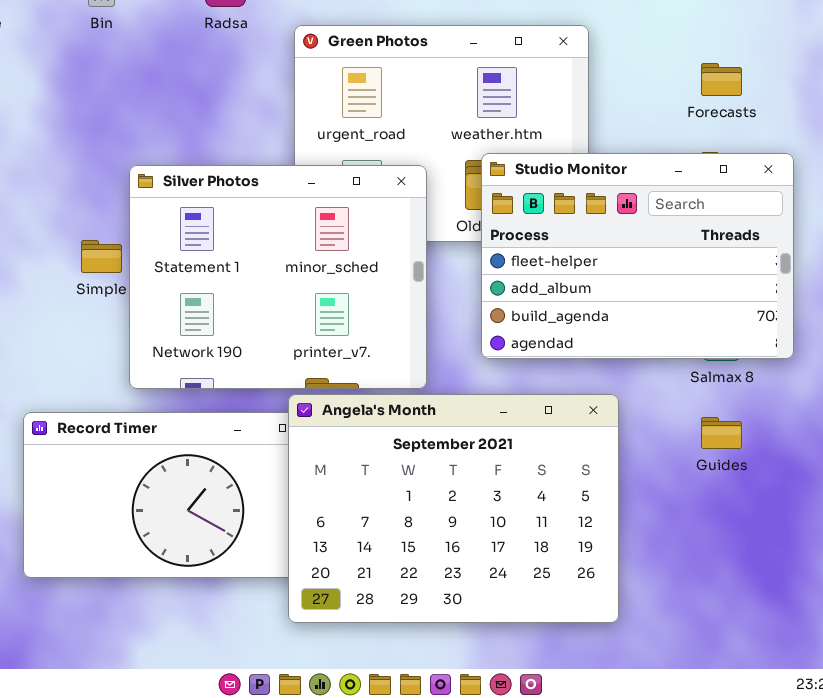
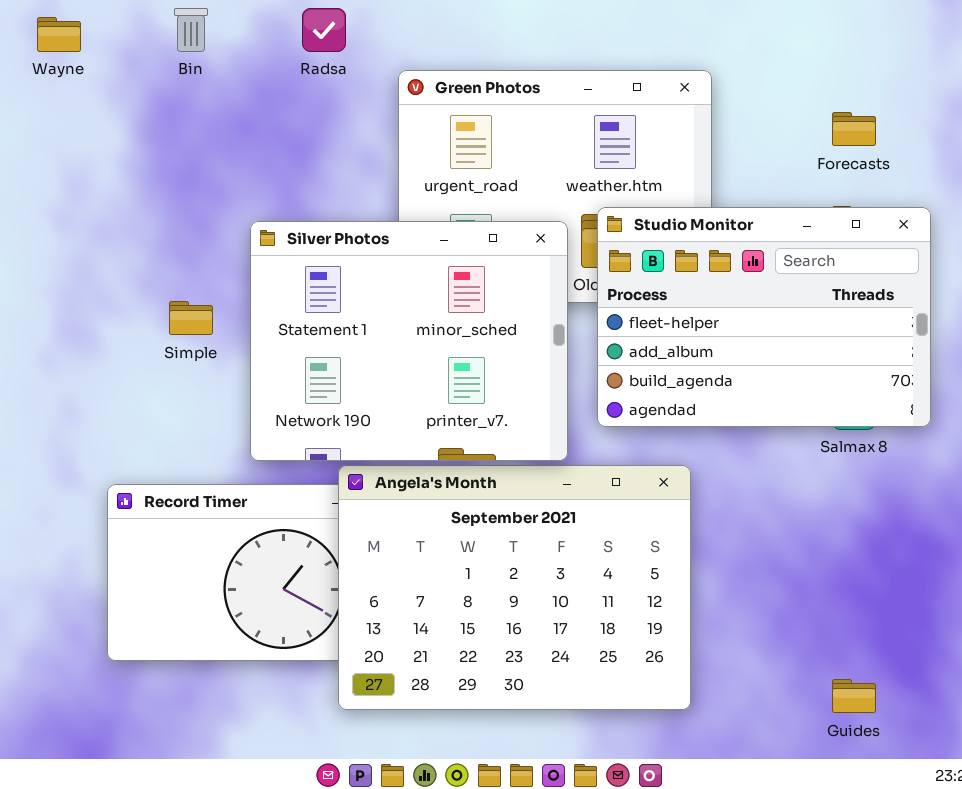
Silver Photos: [129,165,427,389] -> [250,221,568,461], moved
Angela's Month: [288,394,619,623] -> [338,465,691,710], moved
Guides: [701,417,742,449] -> [832,679,876,713], moved

